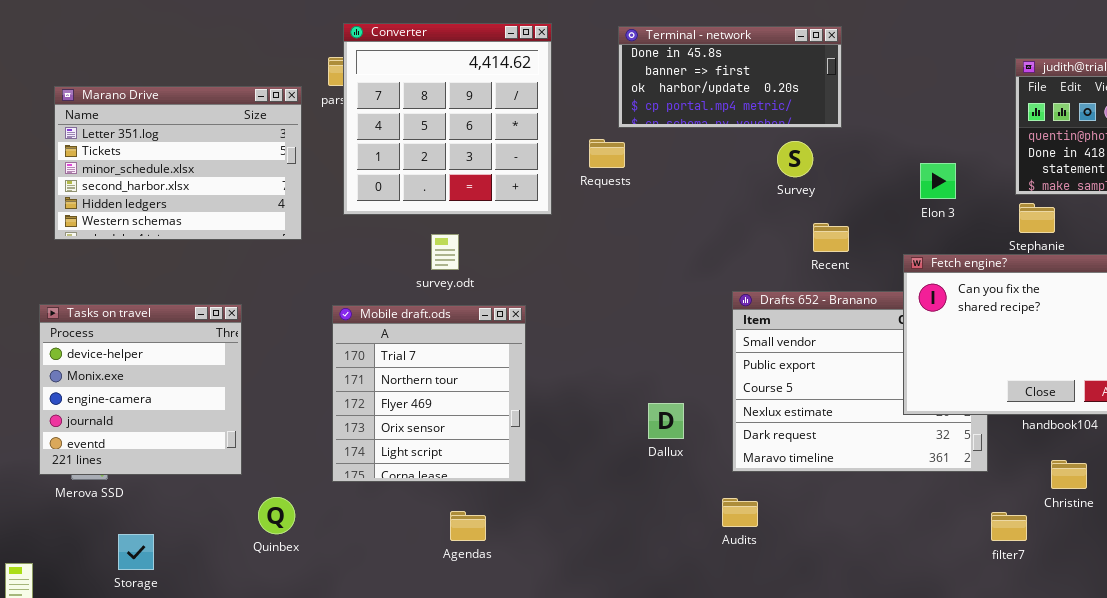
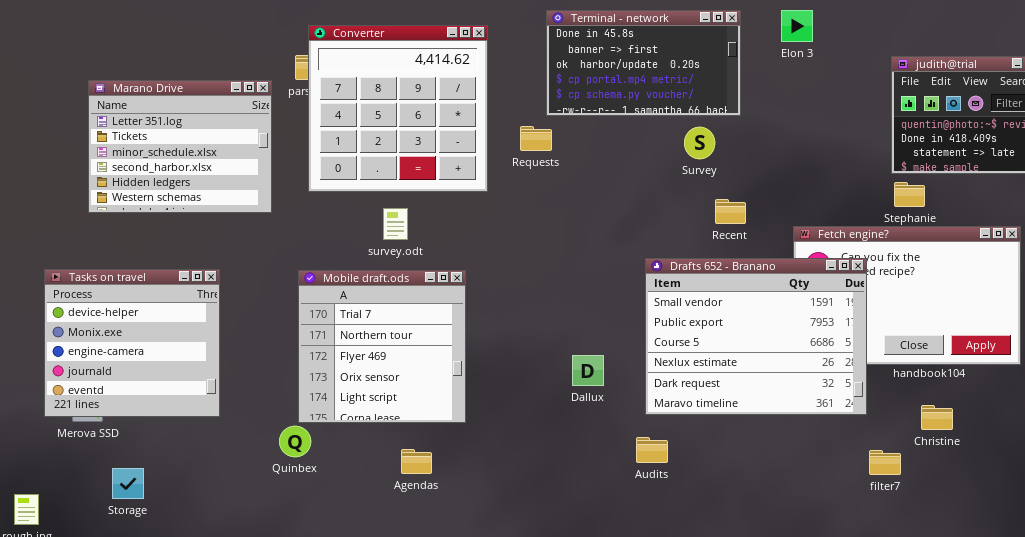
Terminal - network: [618,26,842,128] -> [546,10,741,116], resized
Marano Drive: [54,86,302,240] -> [88,80,272,213], resized
Elon 3: [920,163,956,199] -> [781,10,813,42], moved
Drafts 652 - Branano: [732,291,988,472] -> [645,258,867,415], raised
Quinbex: [258,497,295,534] -> [279,426,311,457], moved

